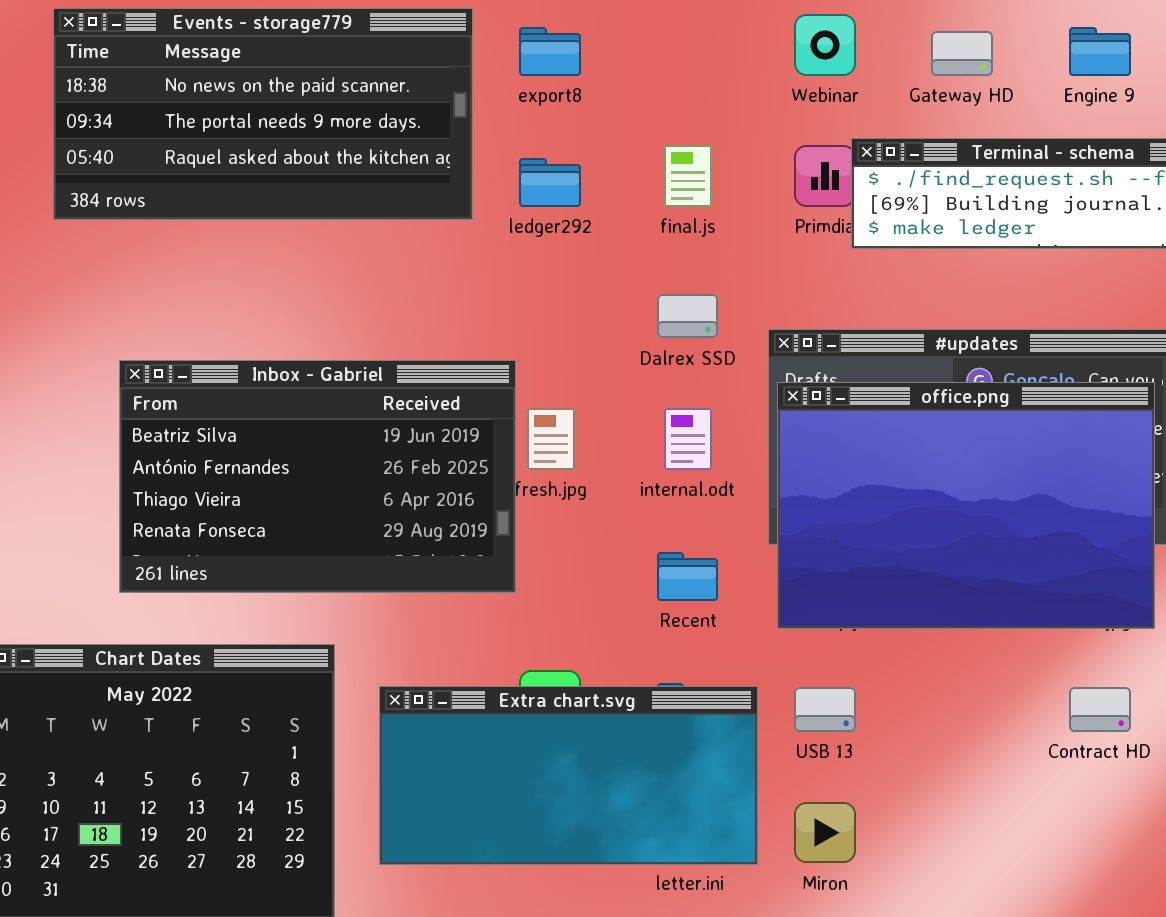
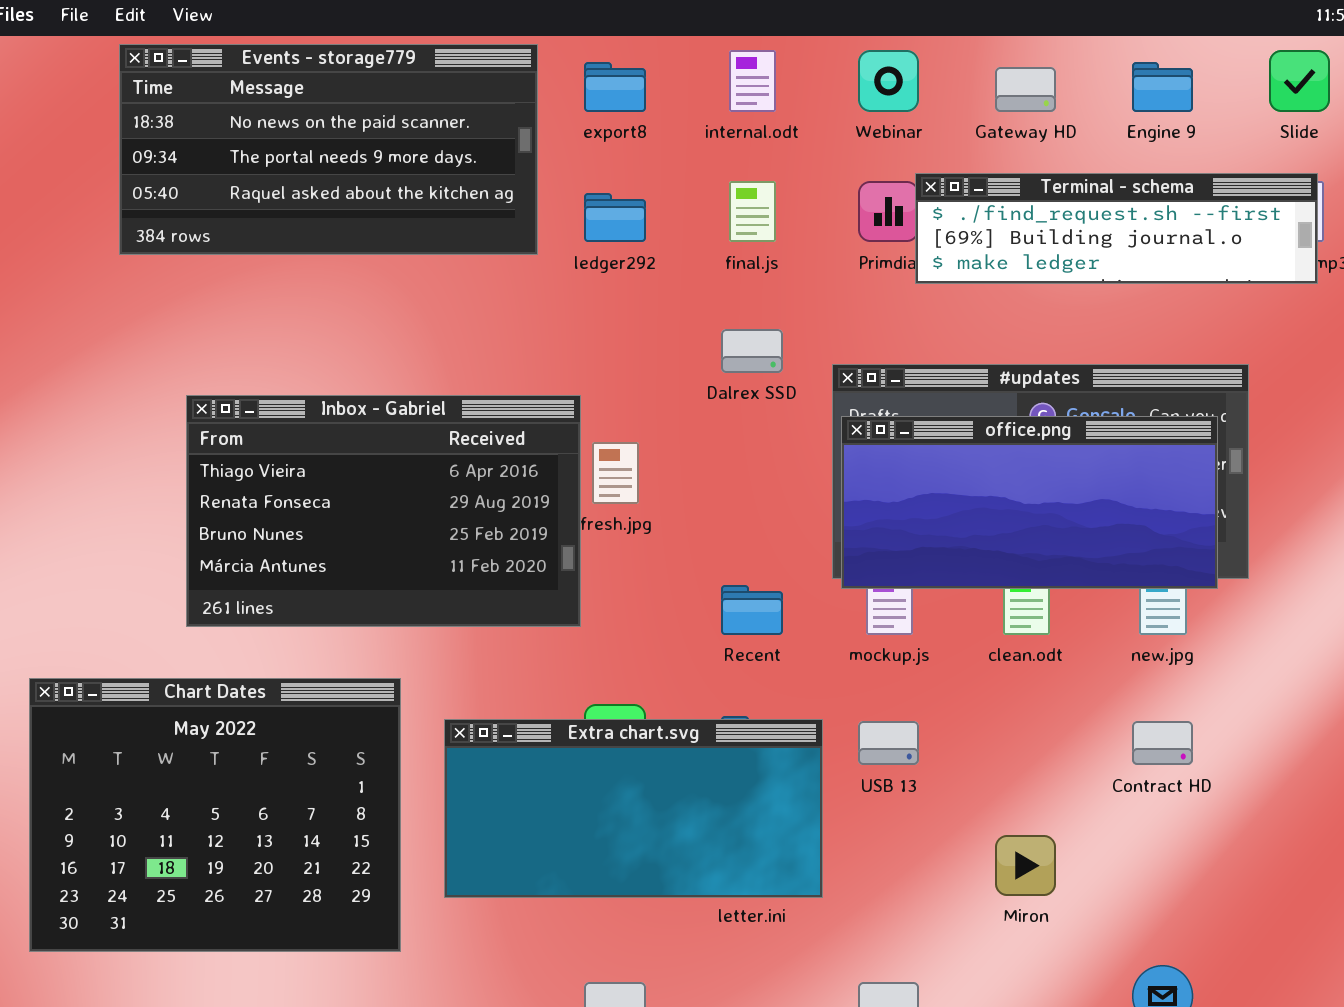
Inbox - Gabriel: [119,360,516,593] -> [186,395,581,627], scrolled down 2 rows
office.png: [777,382,1155,629] -> [841,416,1218,589], resized
internal.odt: [664,408,712,470] -> [729,50,776,112], moved
Miron: [794,802,856,863] -> [995,835,1056,896], moved

